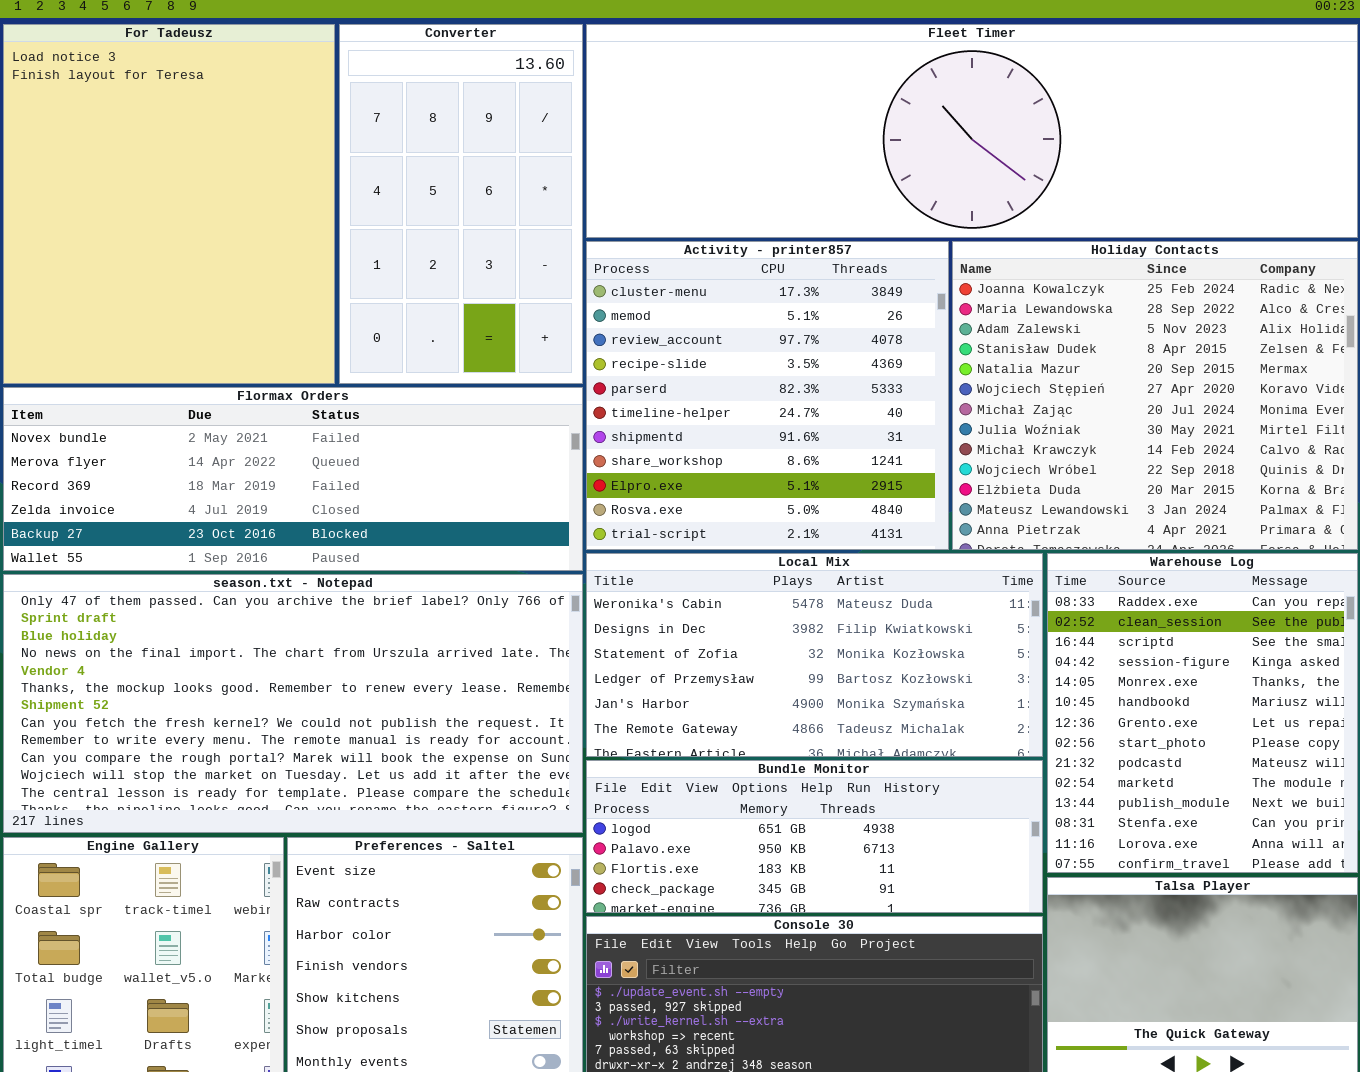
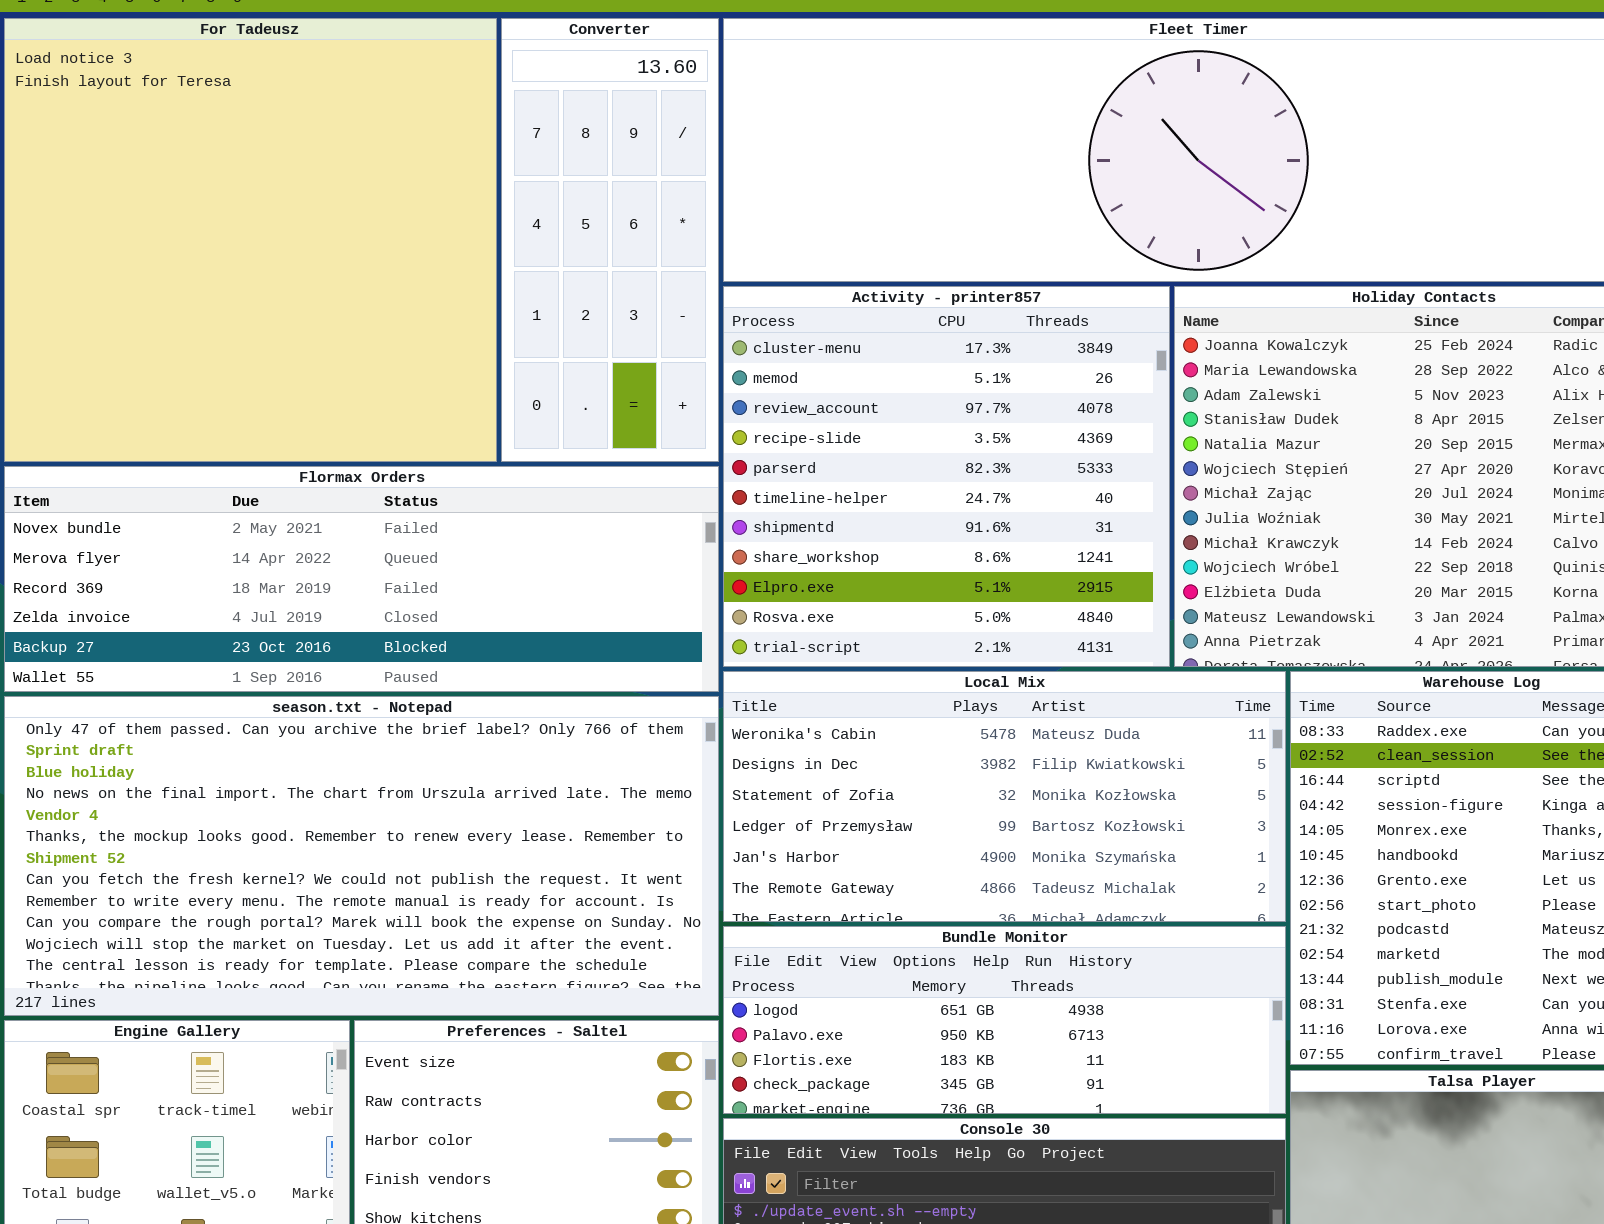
For Tadeusz: [3,24,335,384] -> [4,18,497,462], resized
Converter: [339,24,583,384] -> [501,18,719,462], resized

